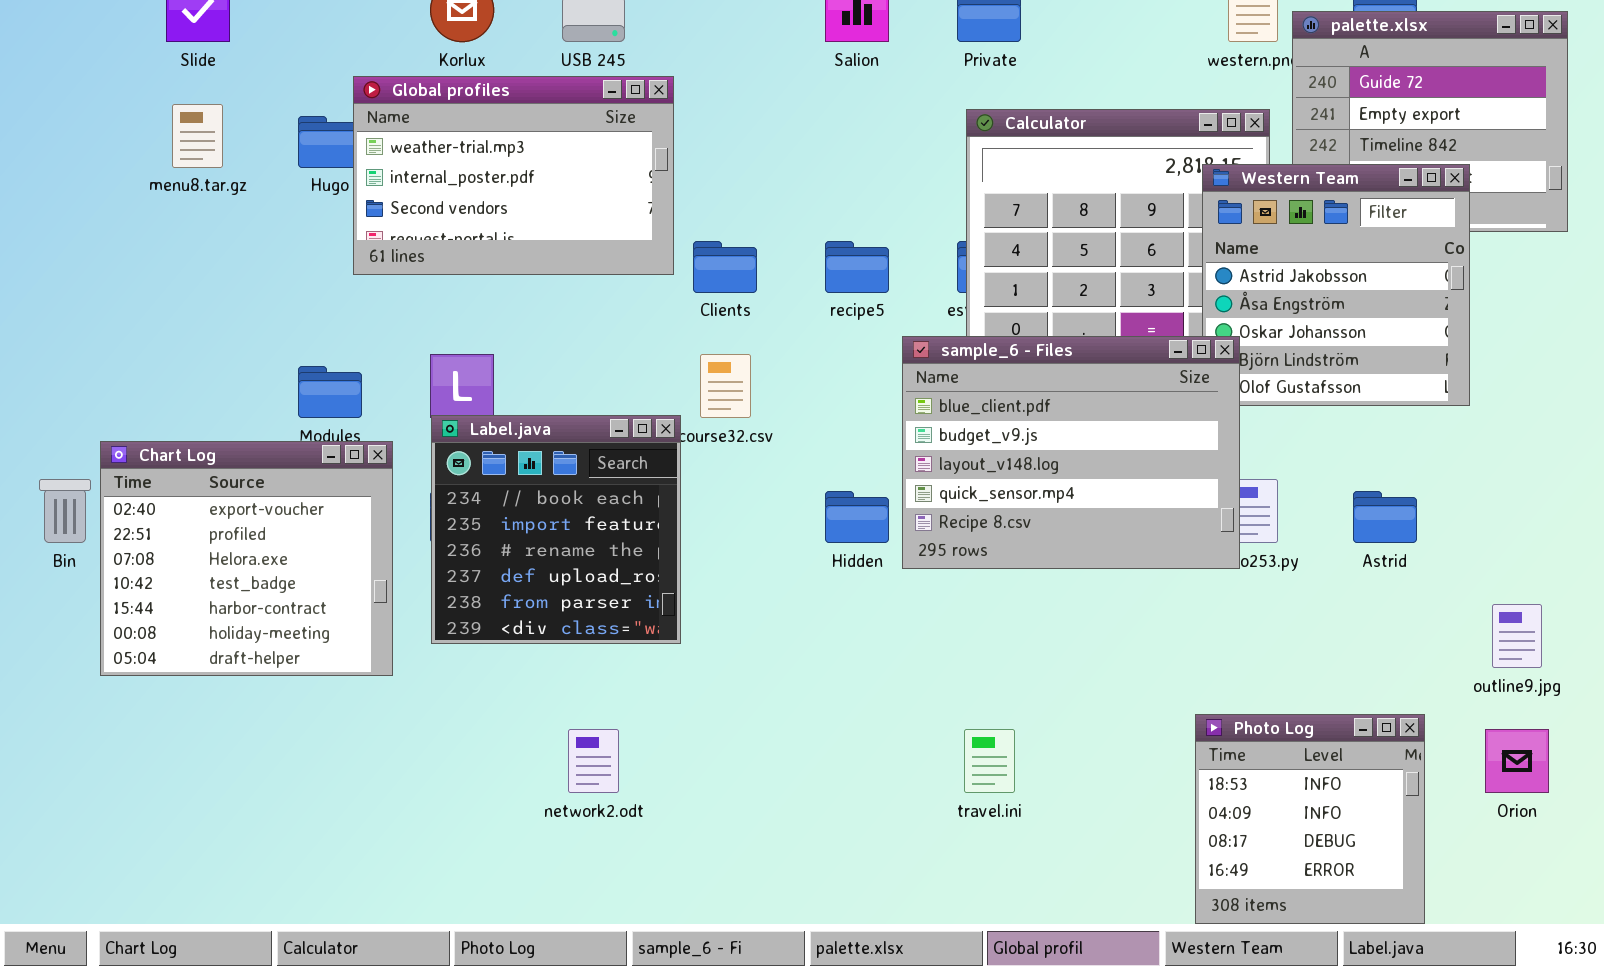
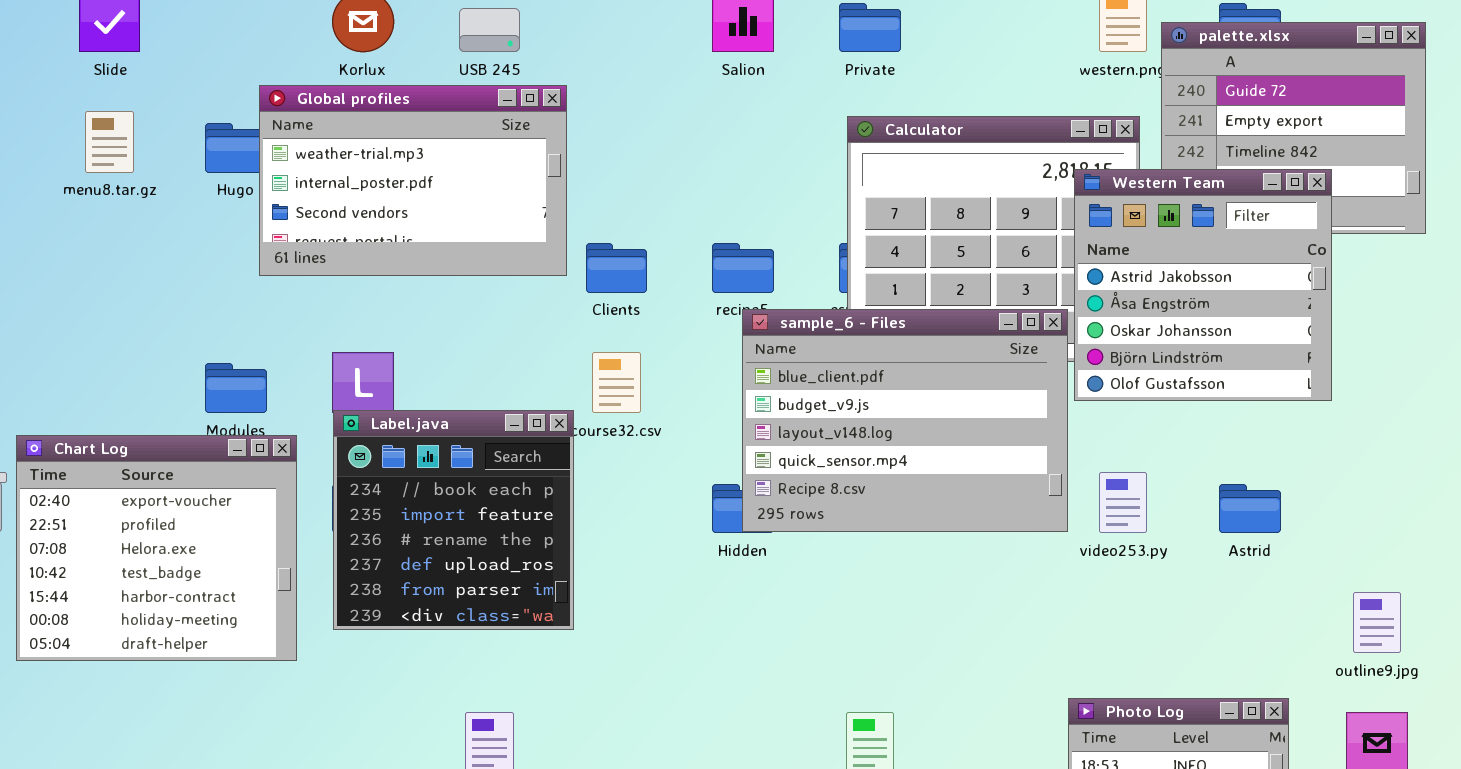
sample_6 - Files: [902,336,1240,569] -> [742,309,1068,532], moved

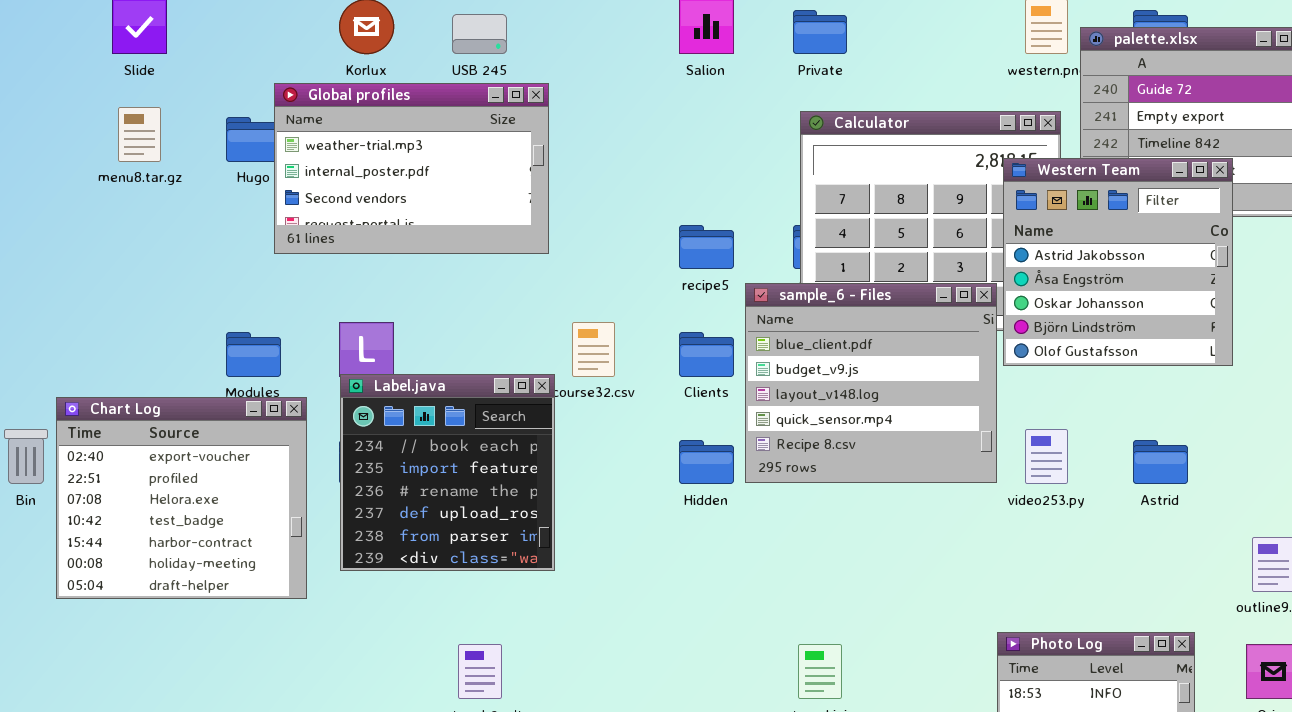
Clients: [586,243,647,293] -> [679,332,734,377], moved
sample_6 - Files: [742,309,1068,532] -> [745,283,997,483], resized

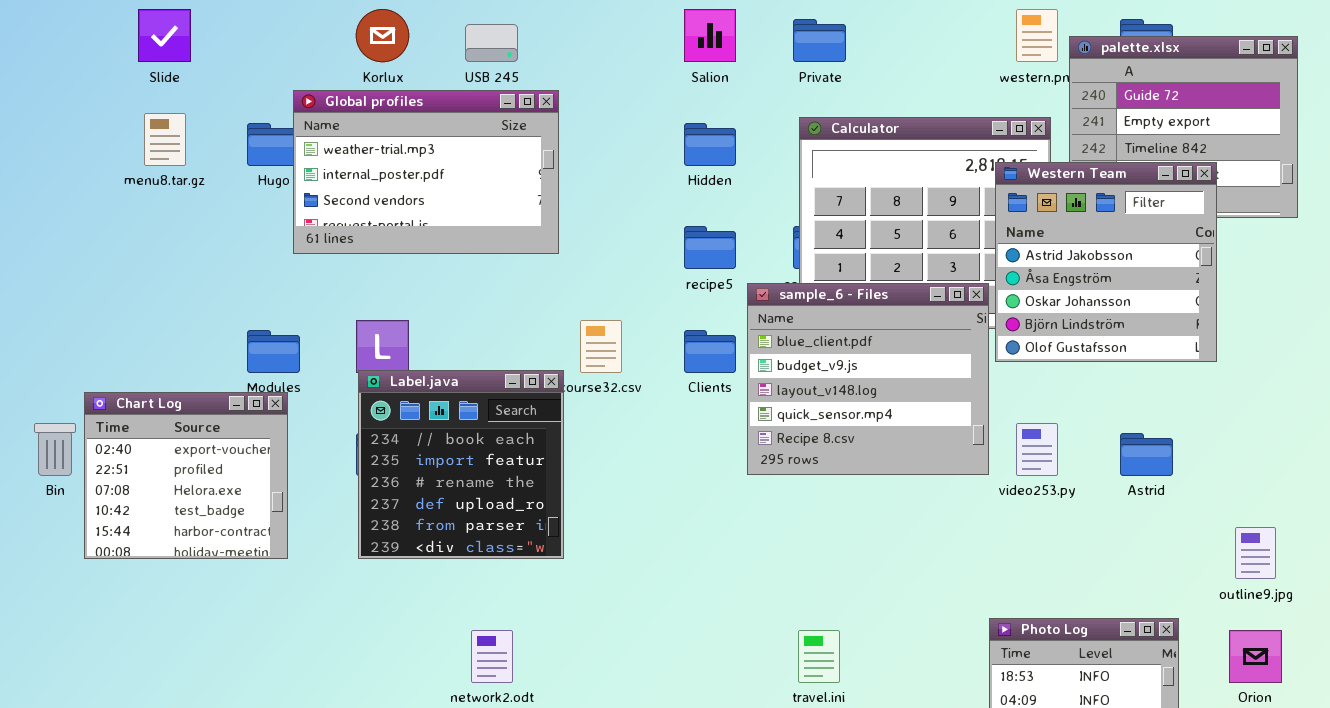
Chart Log: [56,397,307,599] -> [84,392,288,559], resized
Hidden: [679,440,734,484] -> [684,123,736,166], moved

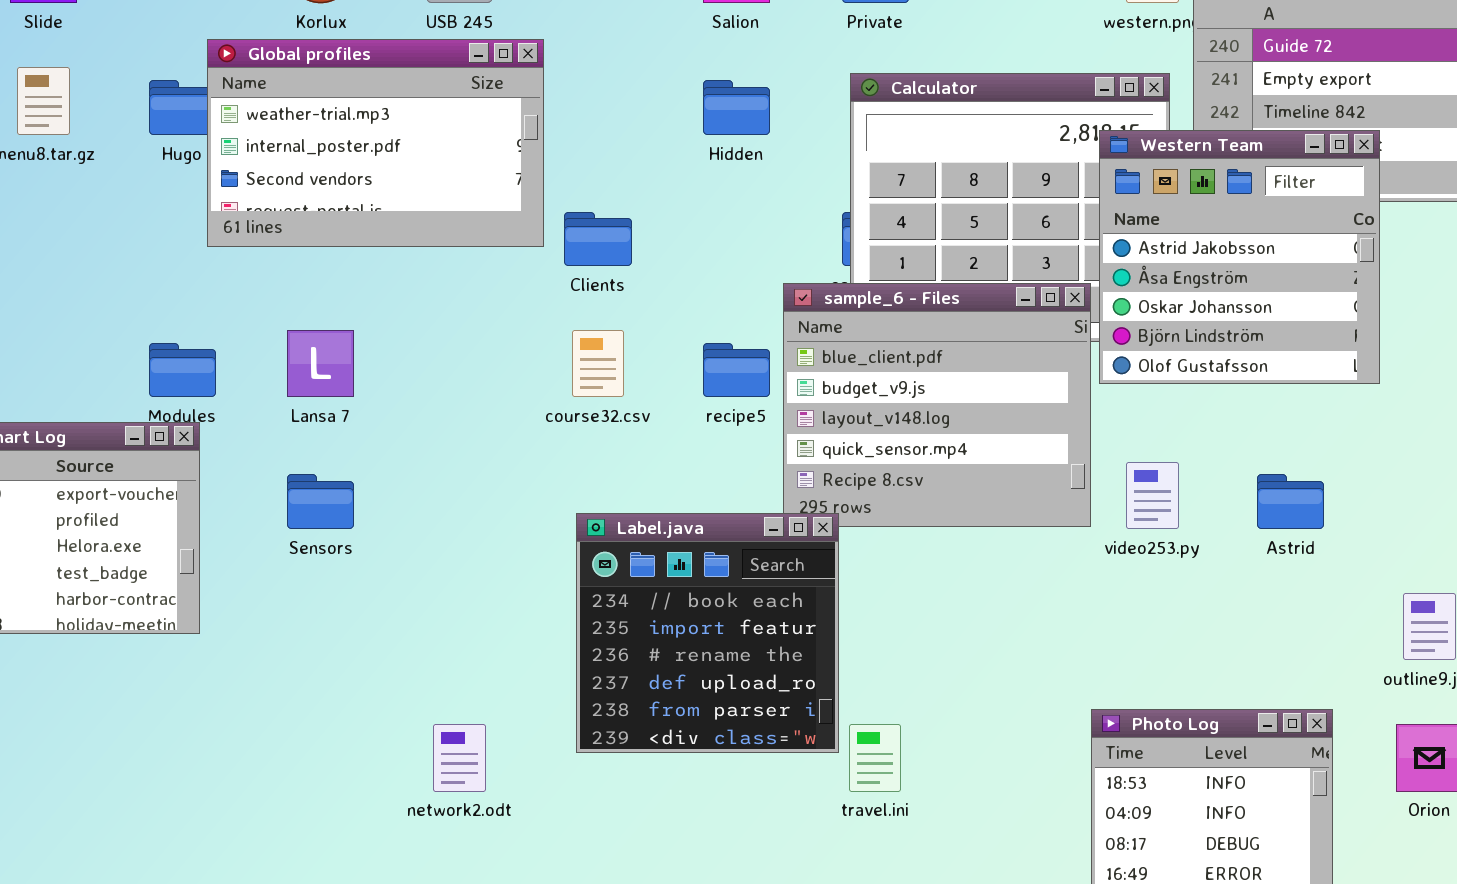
recipe5: [684,226,736,269] -> [703,343,770,397], moved
Clients: [684,330,736,373] -> [564,212,632,266], moved
Label.java: [358,370,564,559] -> [576,513,839,753], moved

